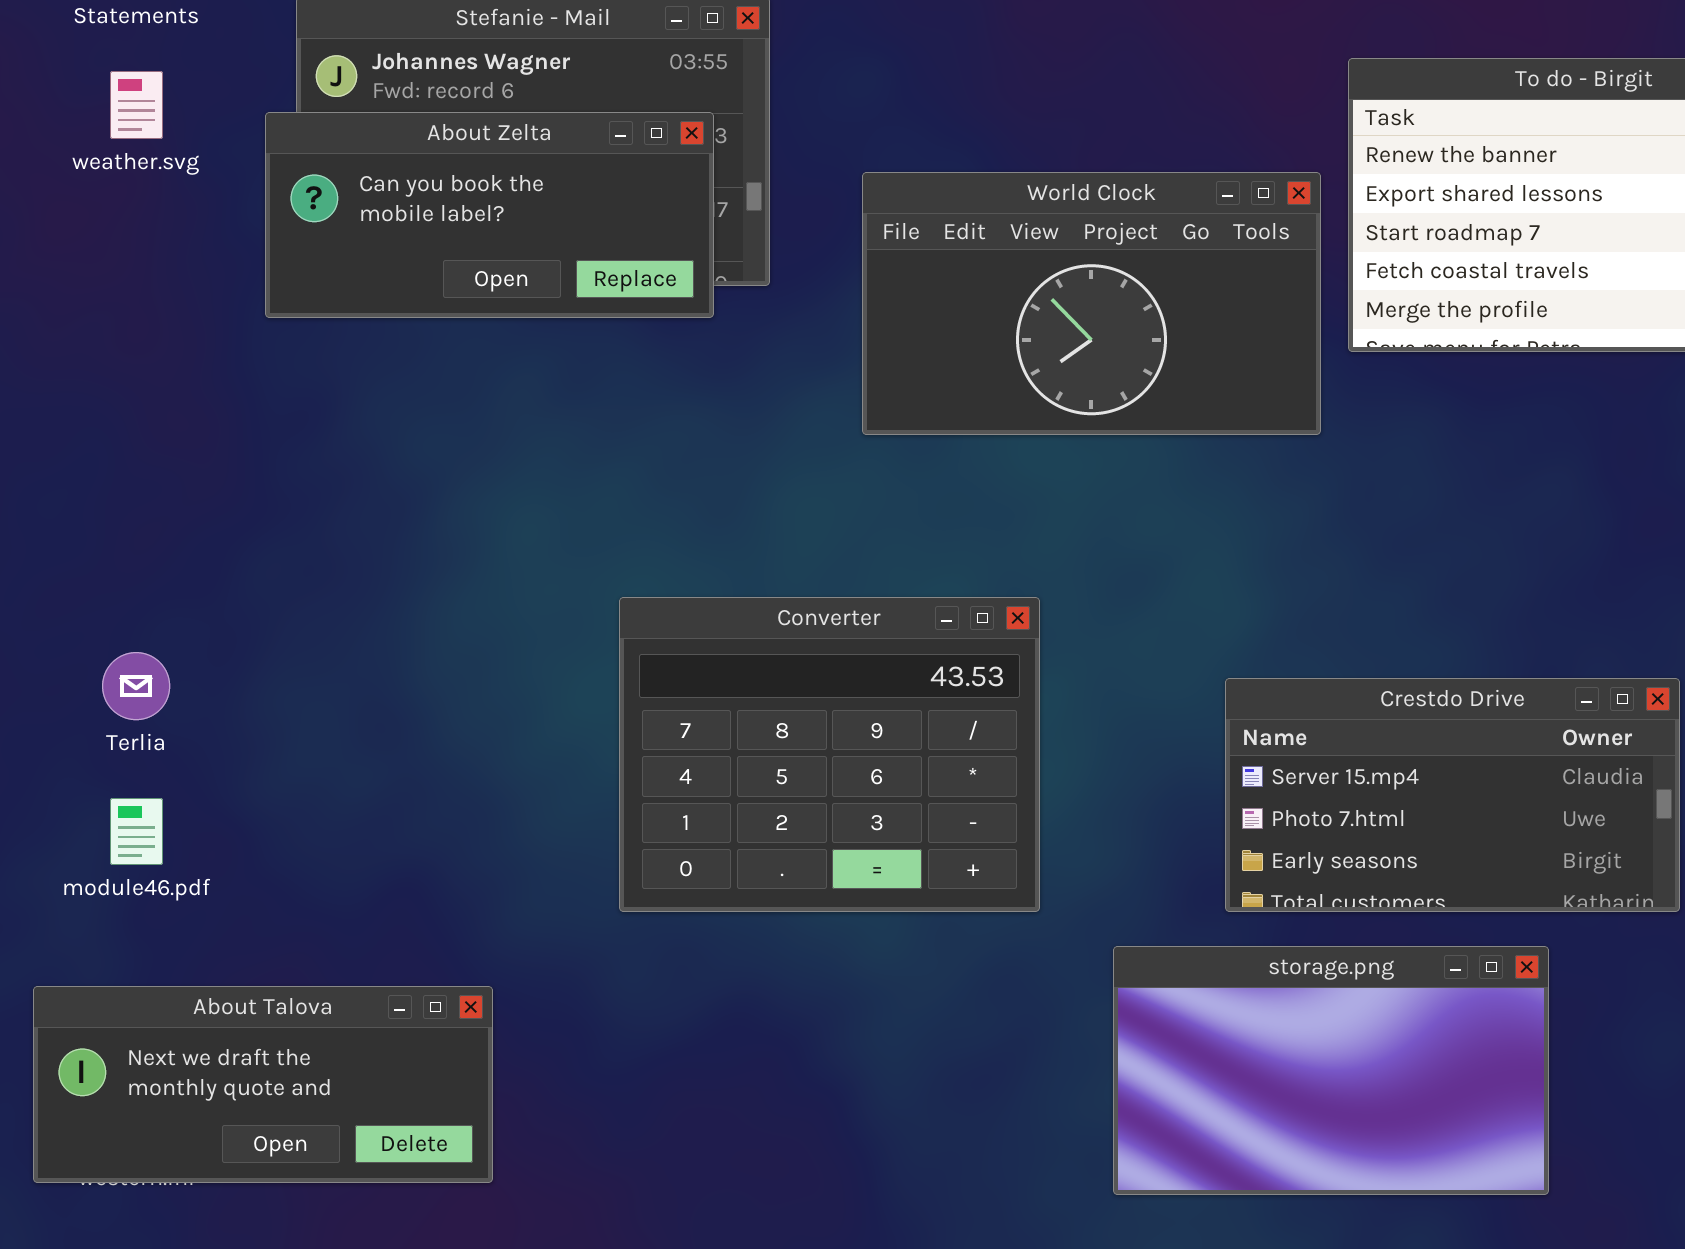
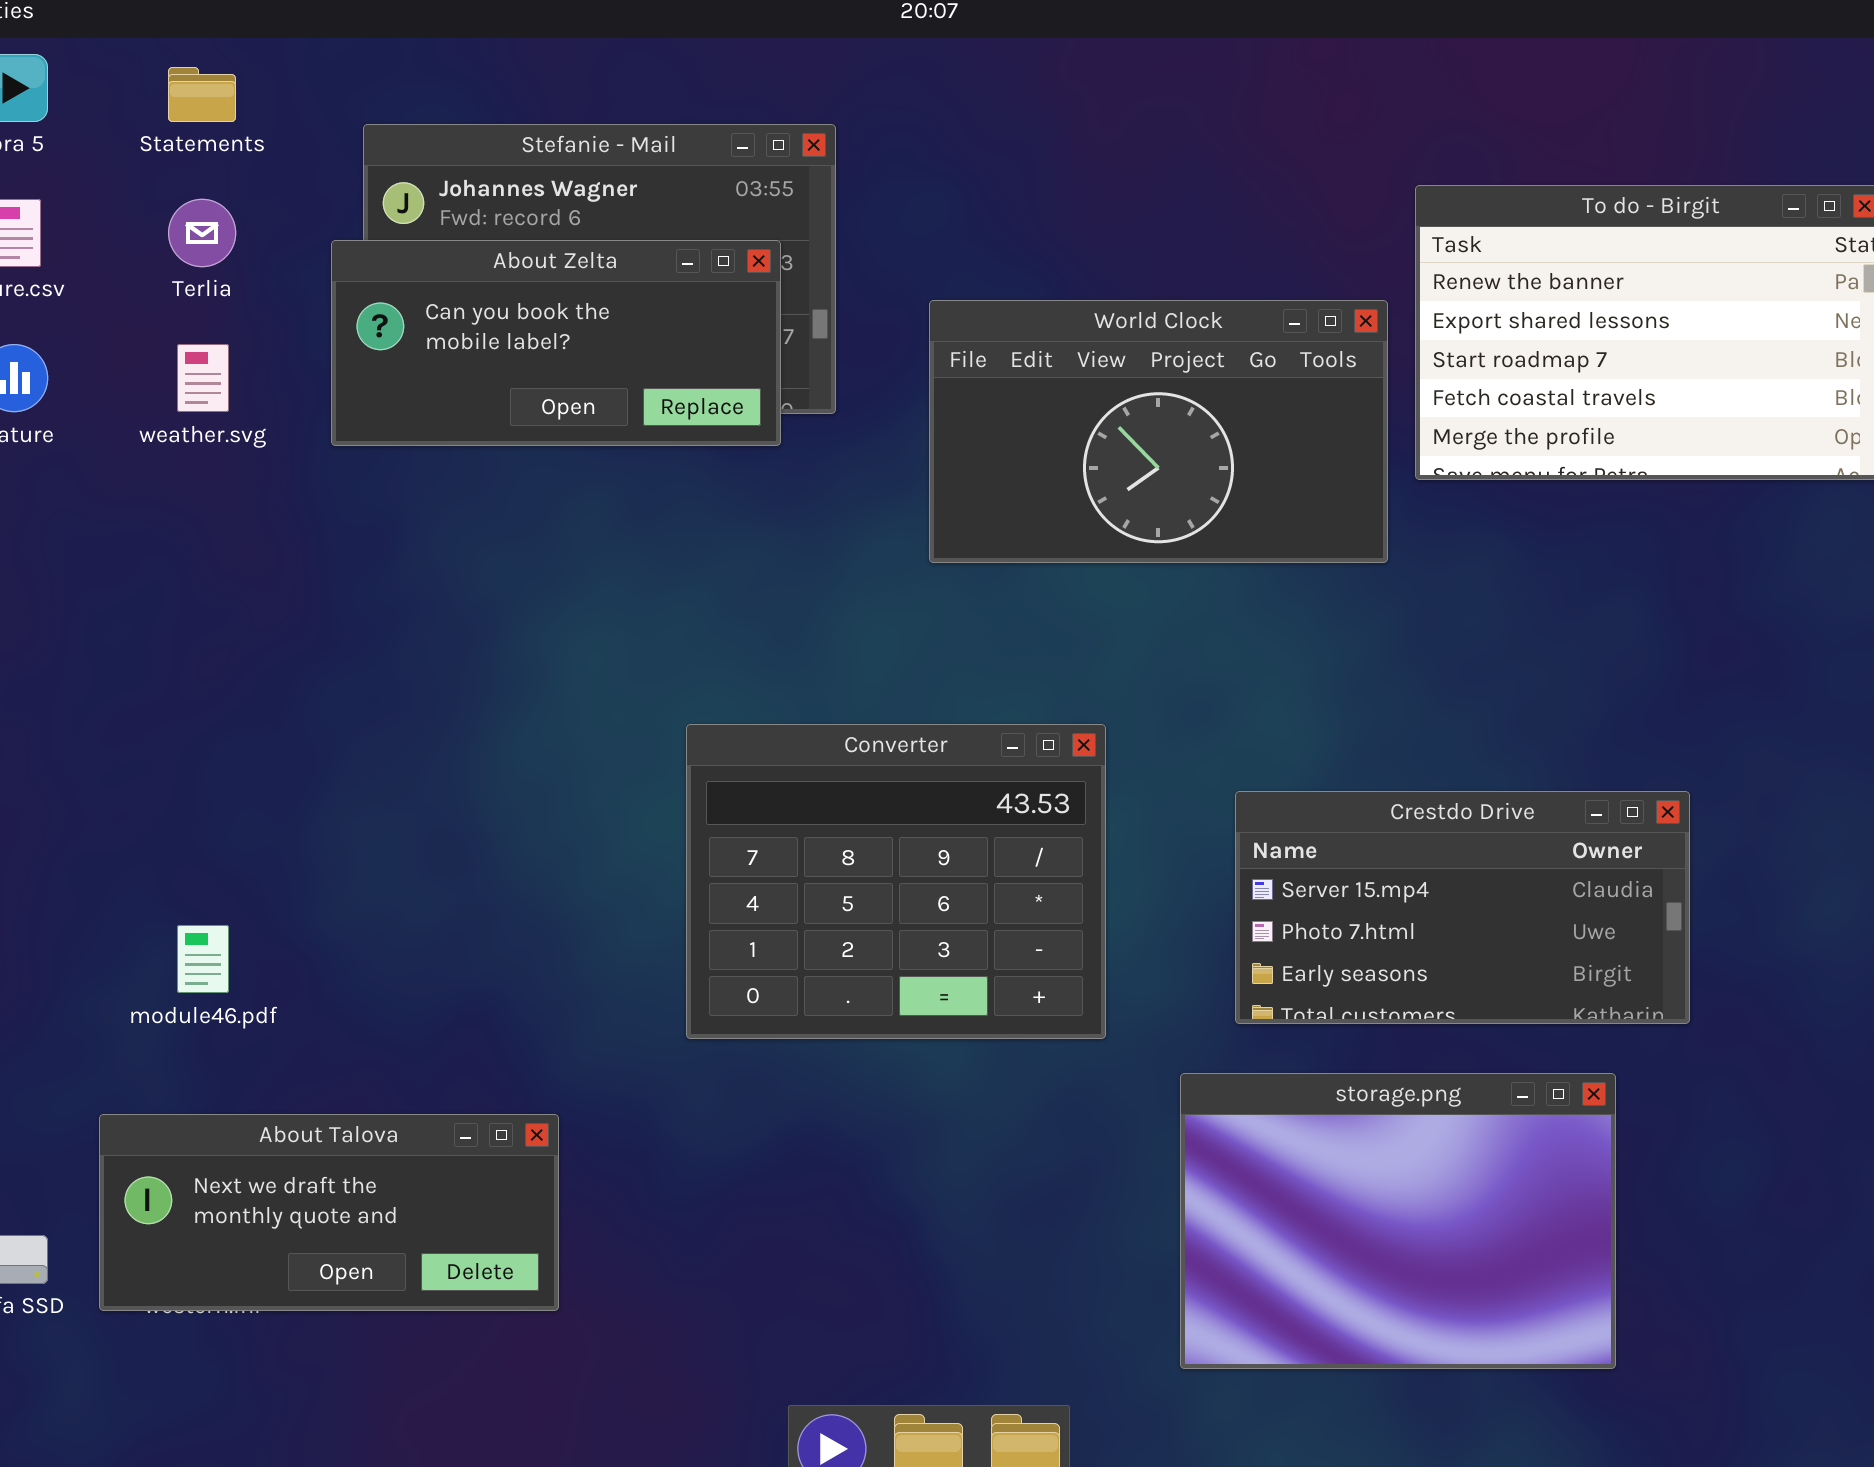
weather.svg: [110,71,163,139] -> [177,344,229,412], moved
Terlia: [102,652,170,720] -> [168,199,236,267], moved
Crestdo Drive: [1225,678,1680,912] -> [1235,791,1690,1024], moved
storage.png: [1113,946,1549,1195] -> [1180,1073,1616,1369], resized

